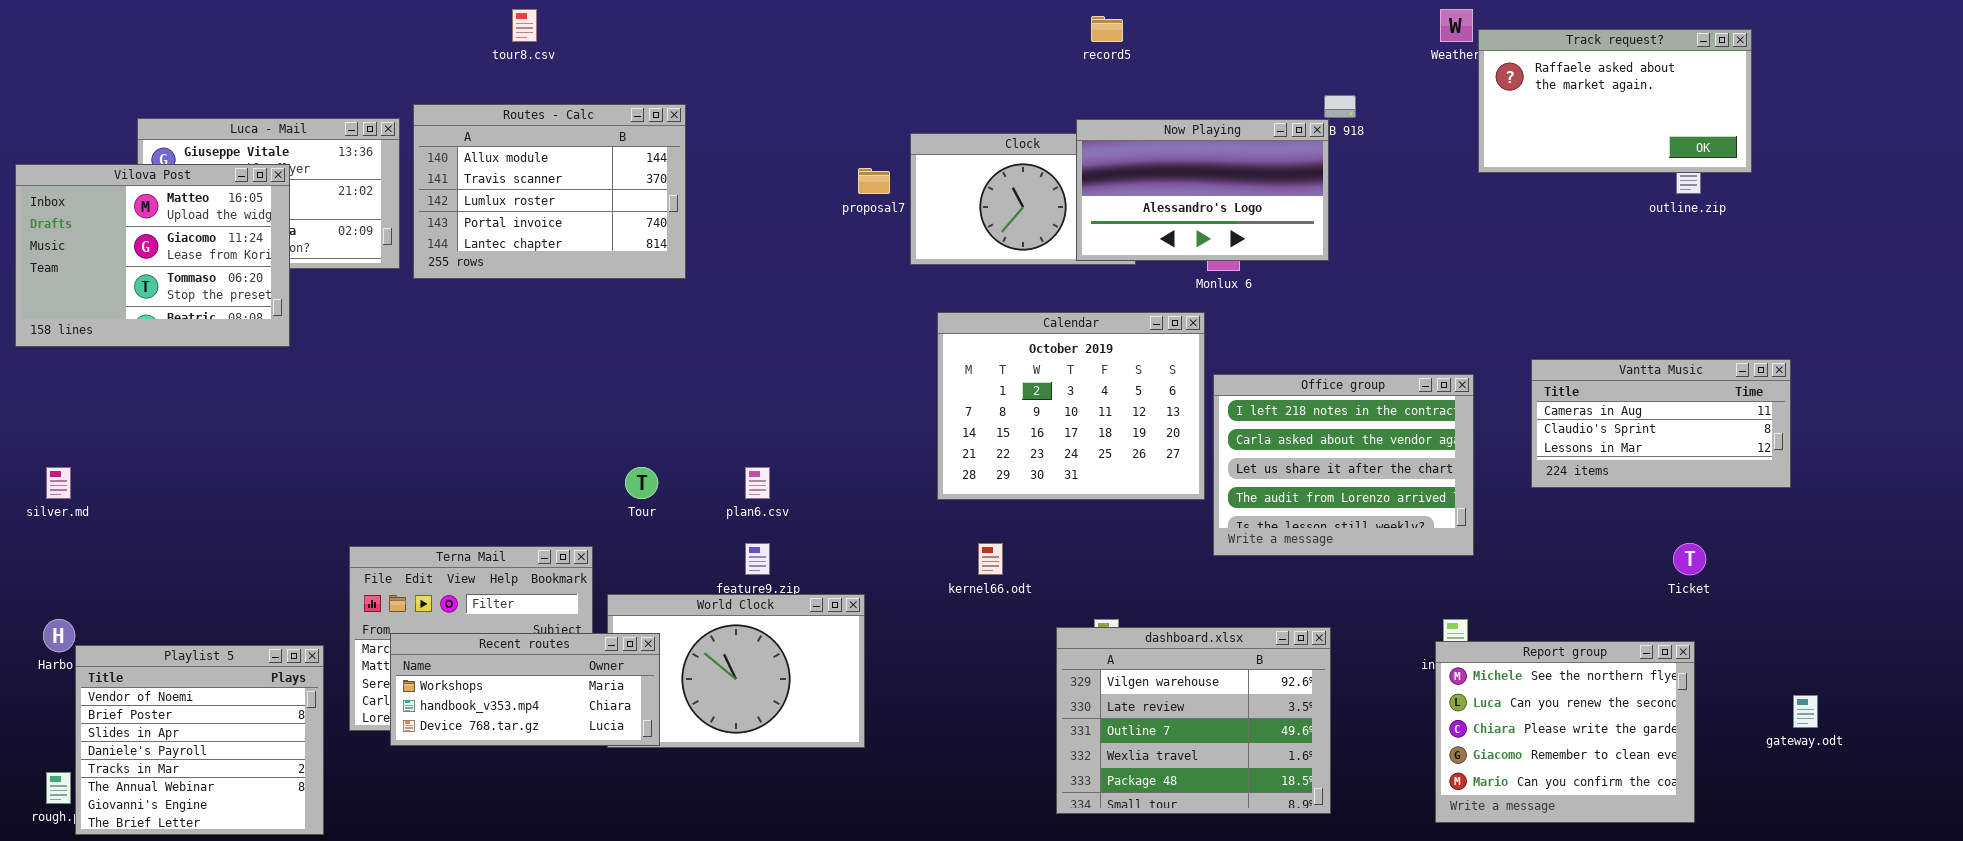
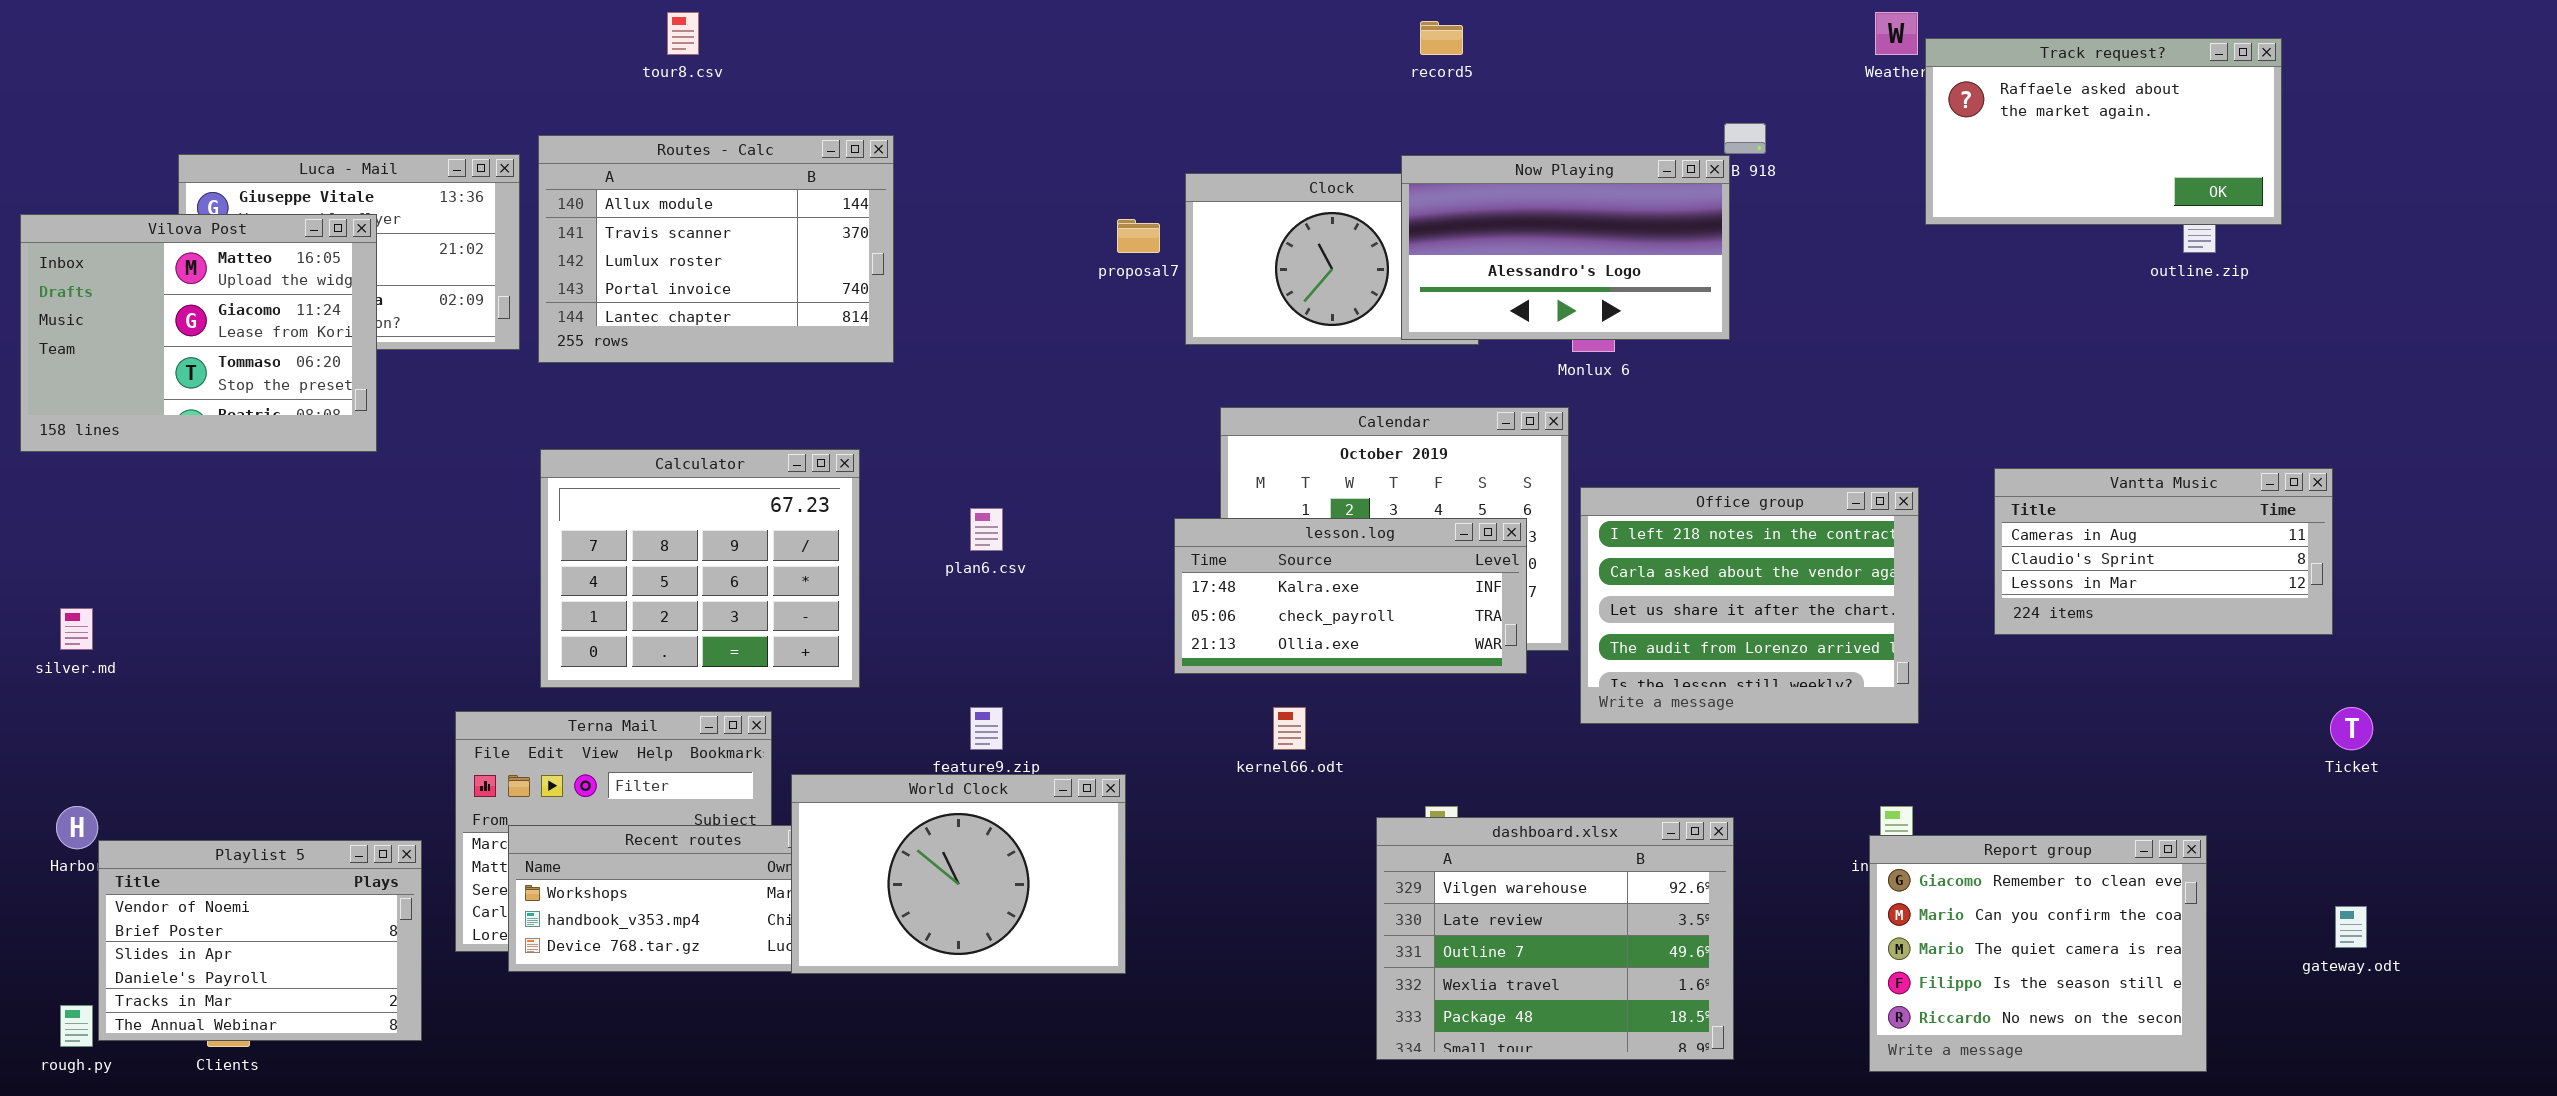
Calculator: none -> [540,449,860,688], opened
lesson.log: none -> [1174,518,1527,674], opened
plan6.csv: [745,467,770,499] -> [970,508,1003,551], moved
Ticket: [1673,543,1706,575] -> [2330,707,2373,750], moved
World Clock: [607,594,865,748] -> [791,774,1126,974], raised
Report group: [1435,641,1695,823] -> [1869,835,2207,1072], scrolled down 3 rows
Playlist 5: [75,645,324,835] -> [98,840,422,1041], resized

